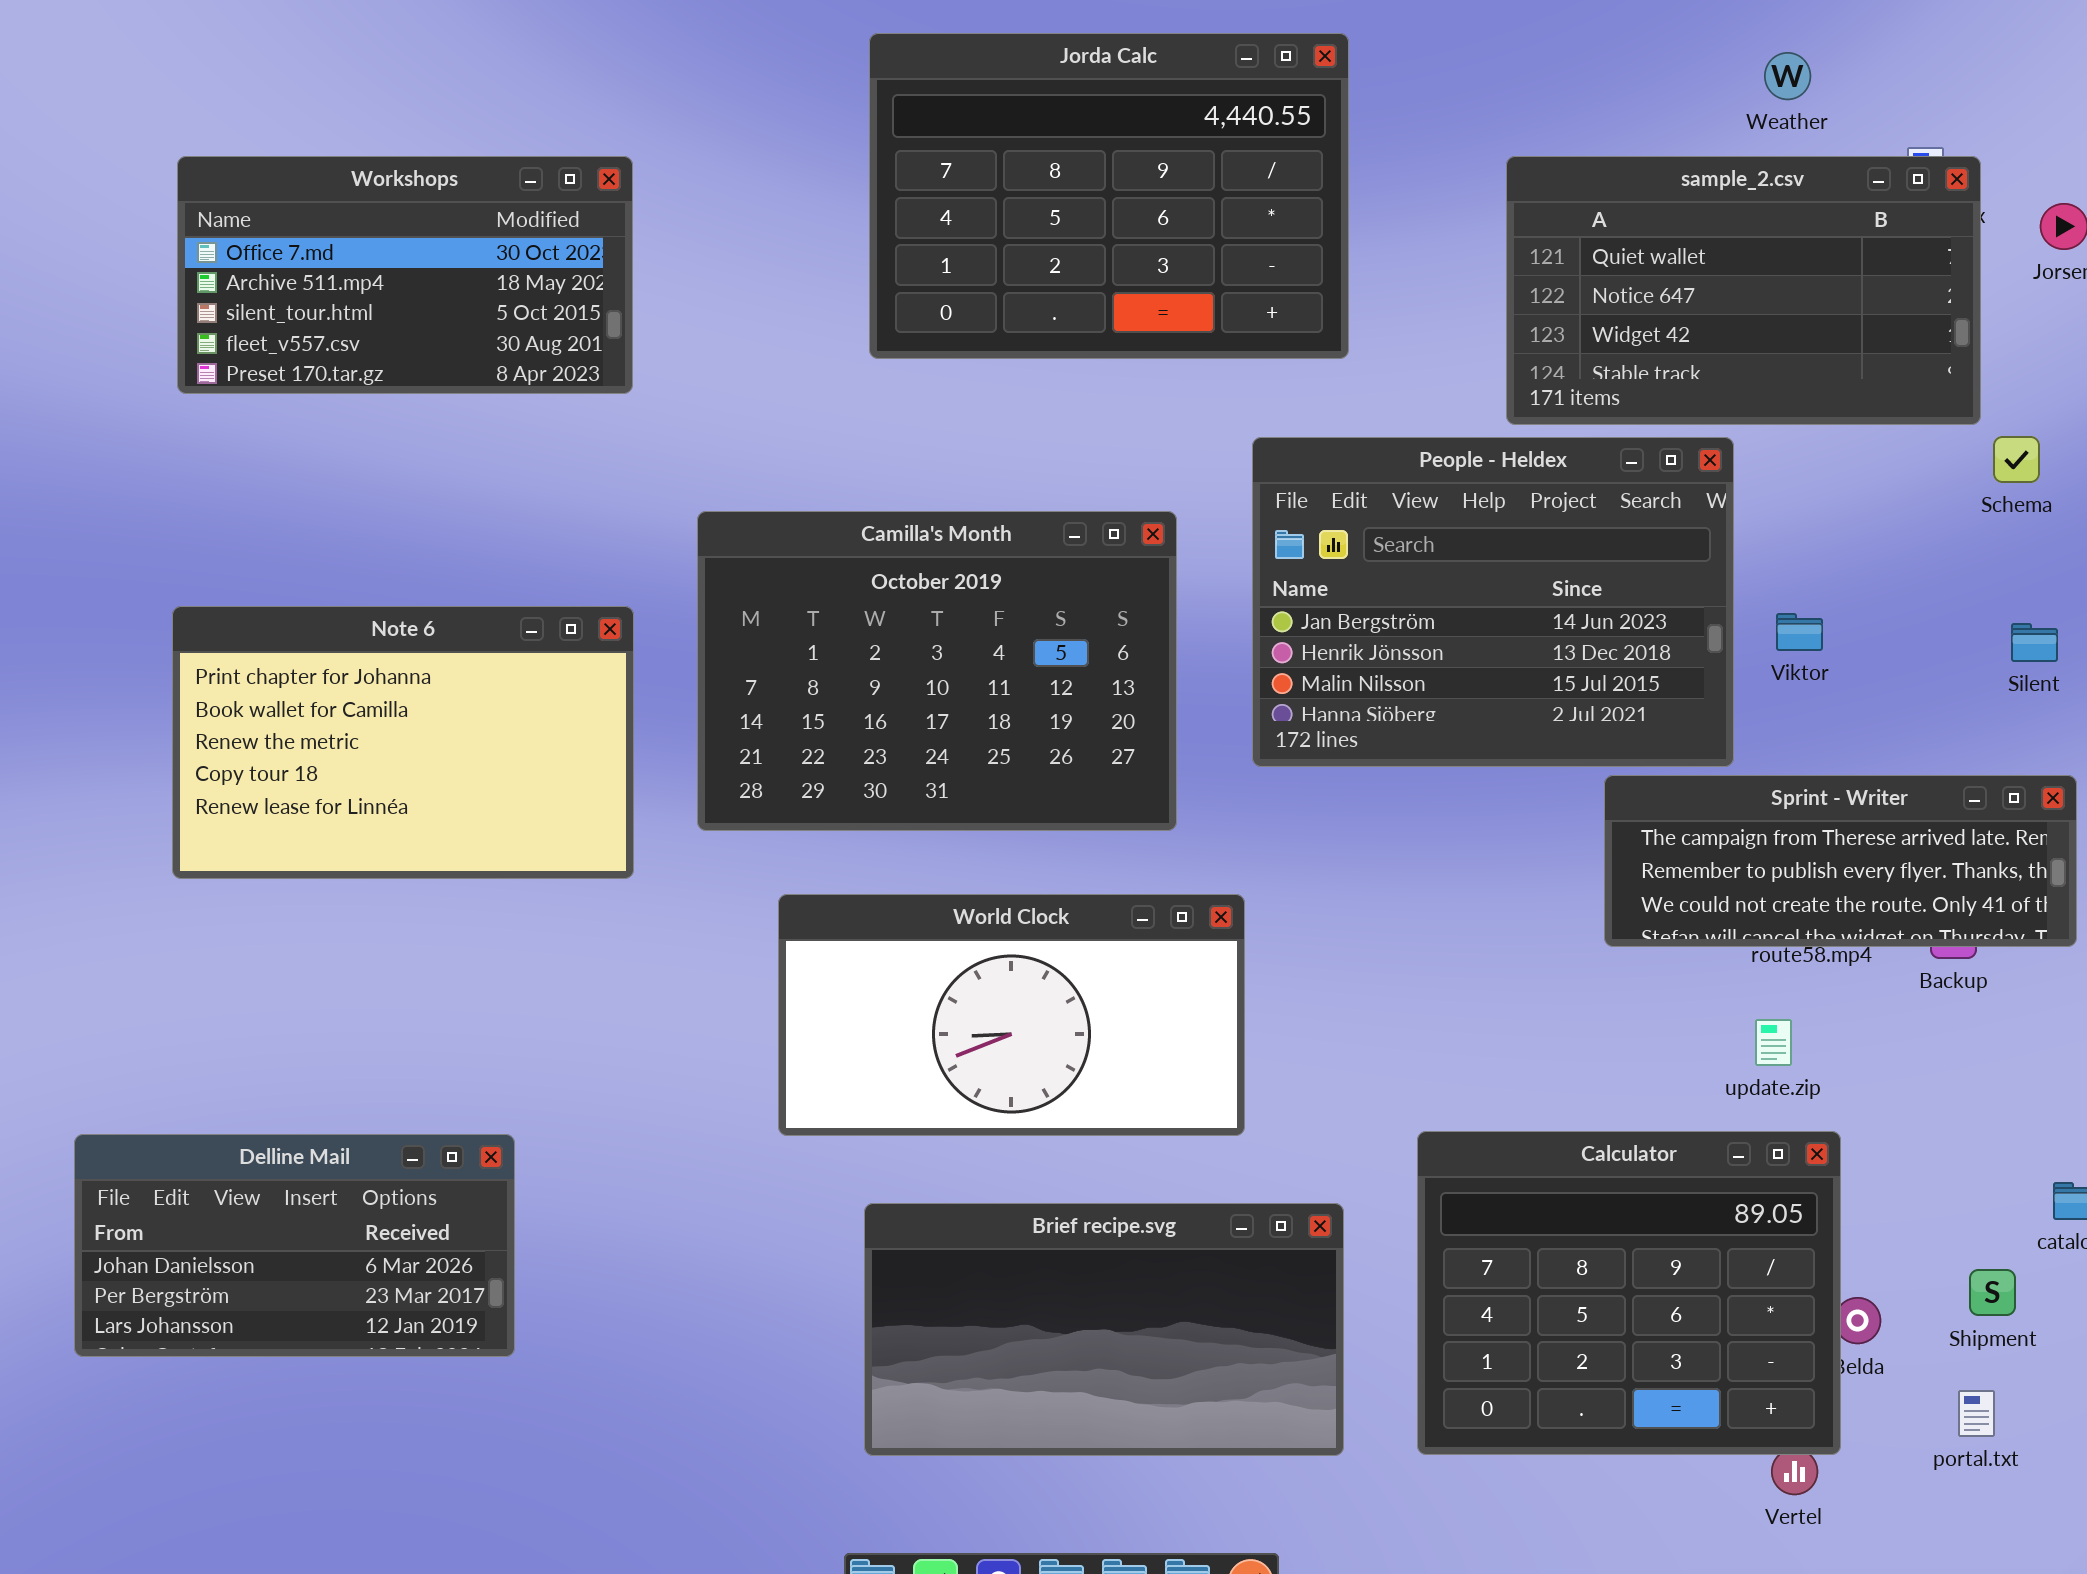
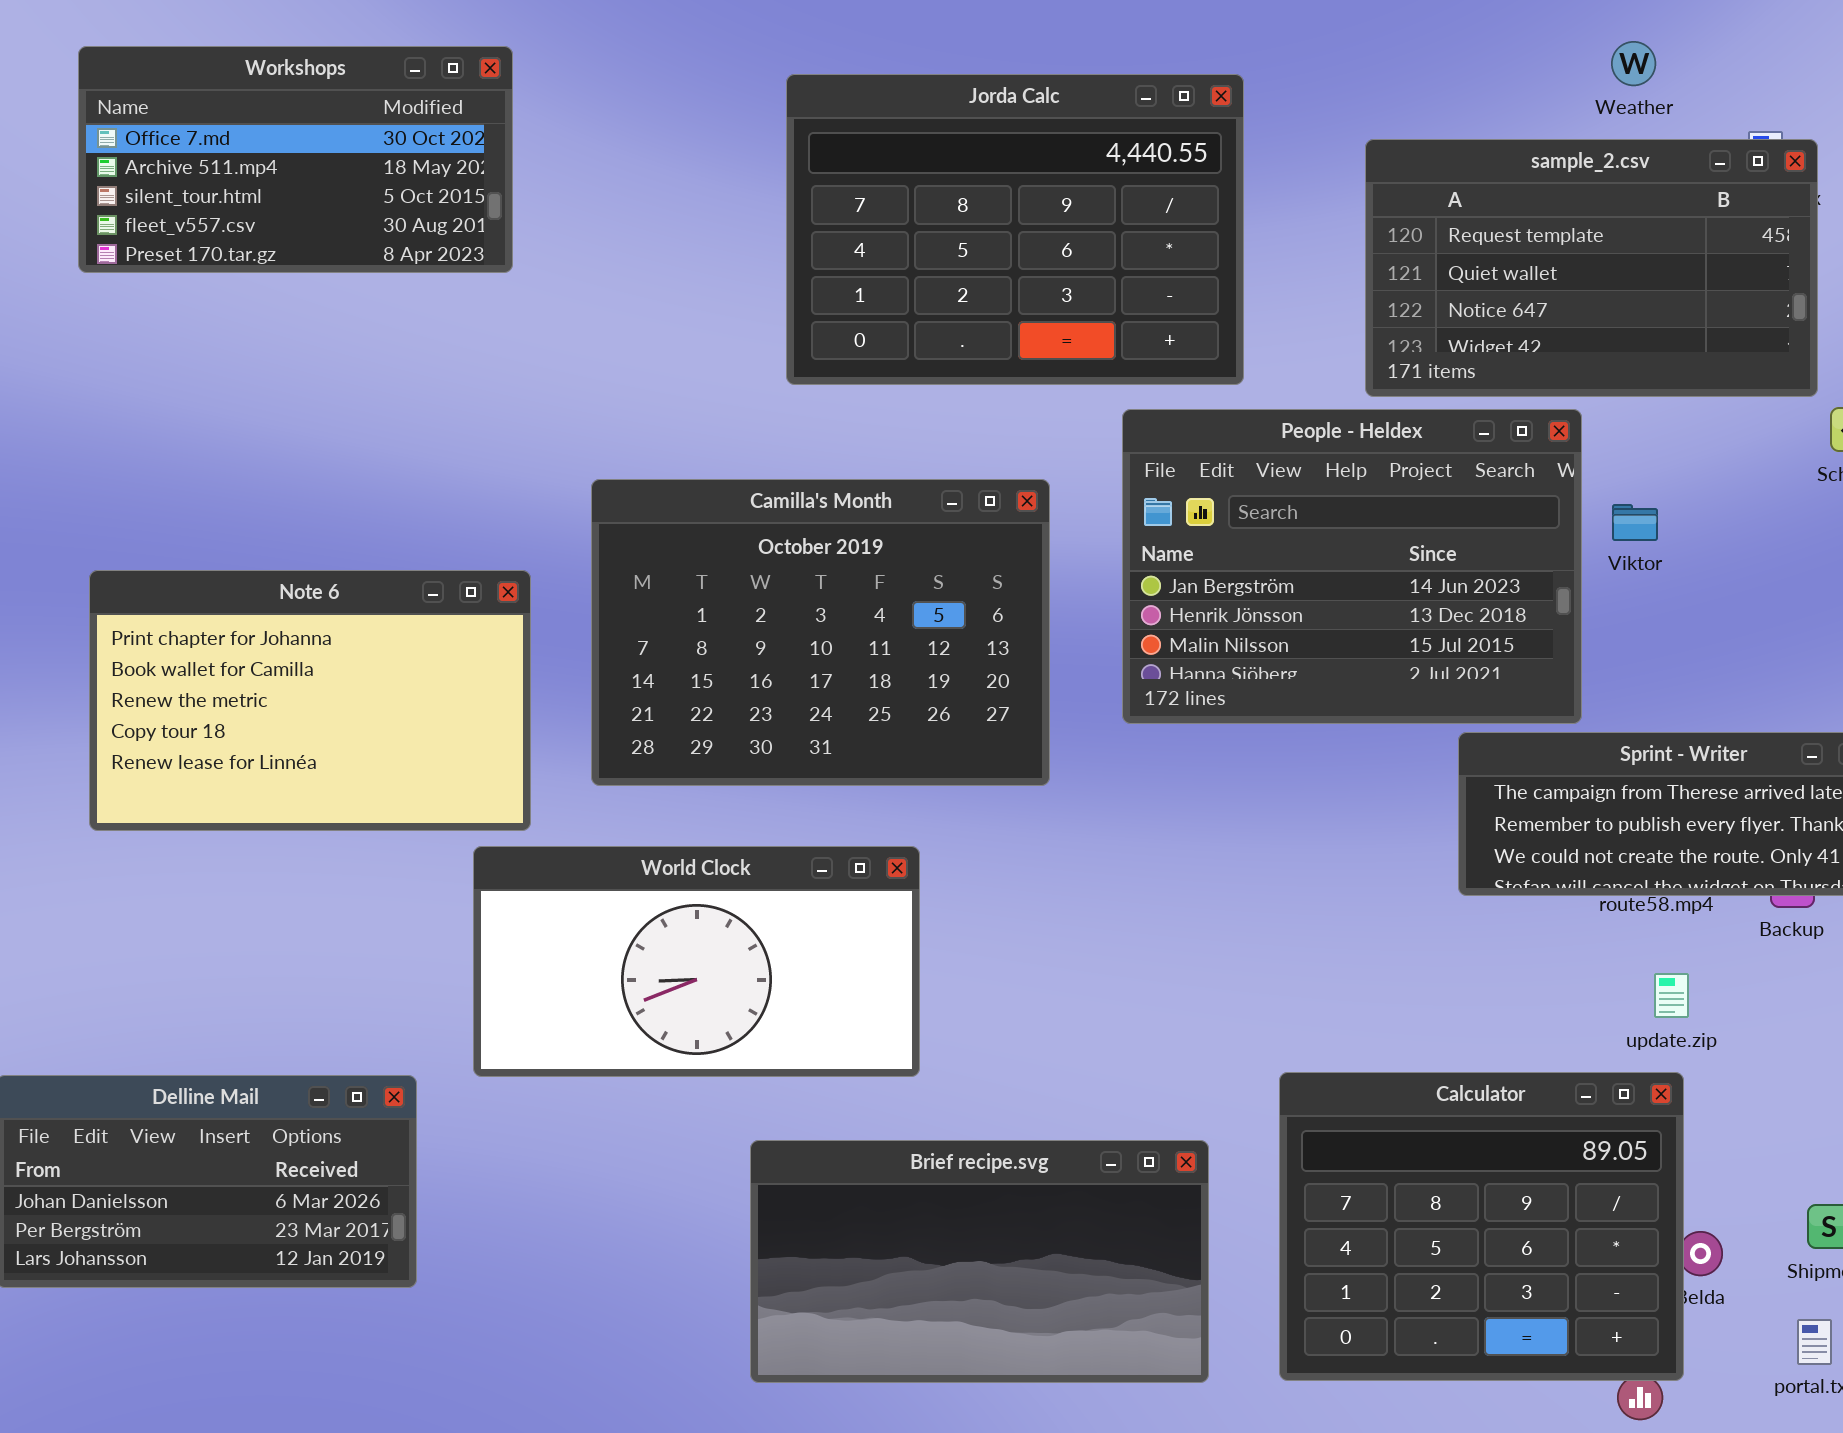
Jorda Calc: [869,33,1349,359] -> [786,74,1244,385], moved
Workshops: [177,156,633,394] -> [78,46,513,273], moved
sample_2.csv: [1506,156,1981,425] -> [1365,139,1818,397], scrolled up 1 row
Viktor: [1776,613,1823,651] -> [1612,504,1658,541], moved
World Clock: [778,894,1245,1136] -> [473,846,920,1077], moved
update.zip: [1755,1019,1792,1066] -> [1654,973,1689,1018], moved

